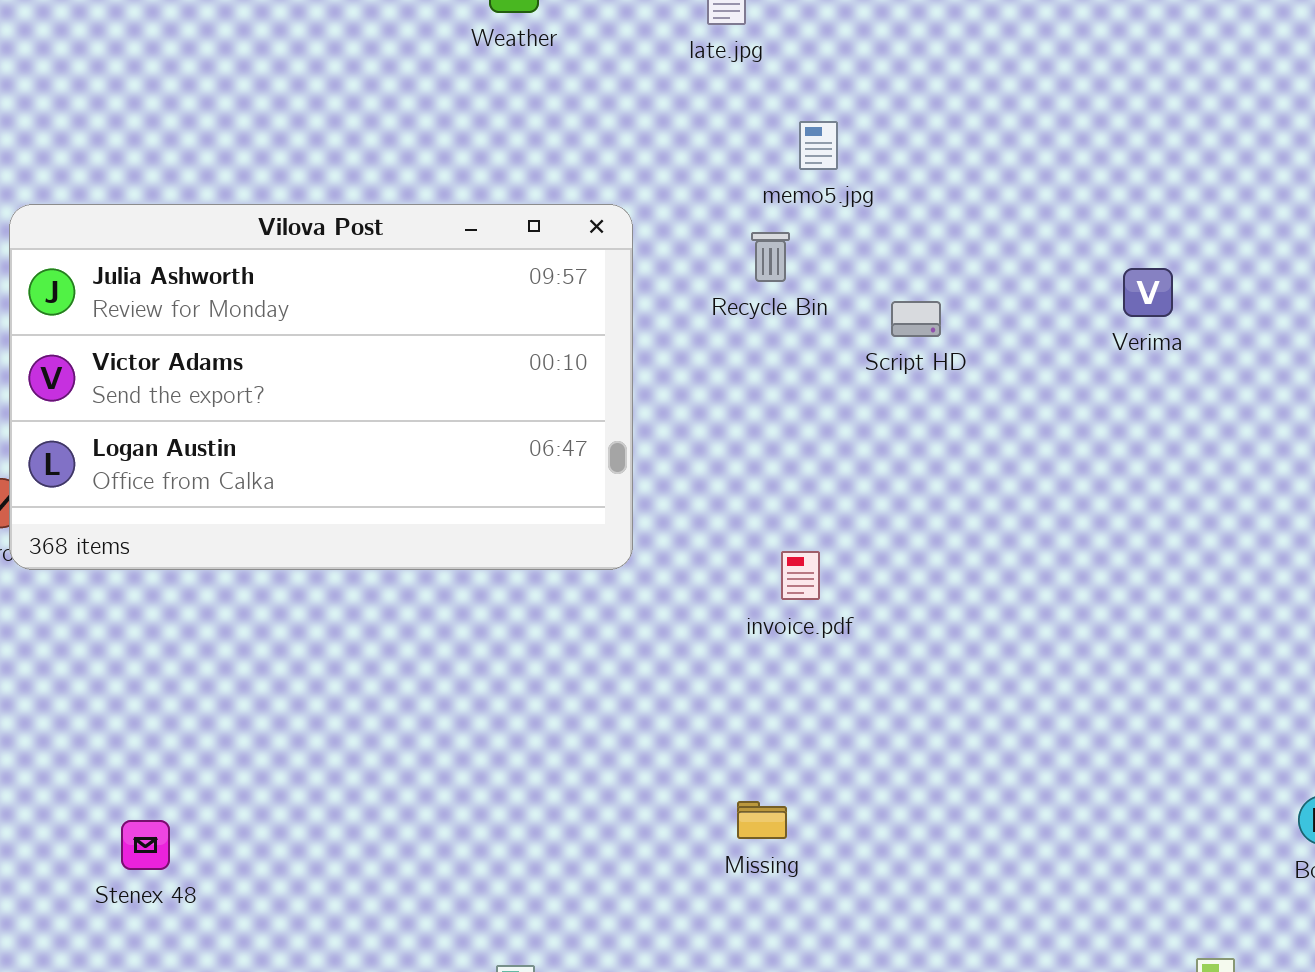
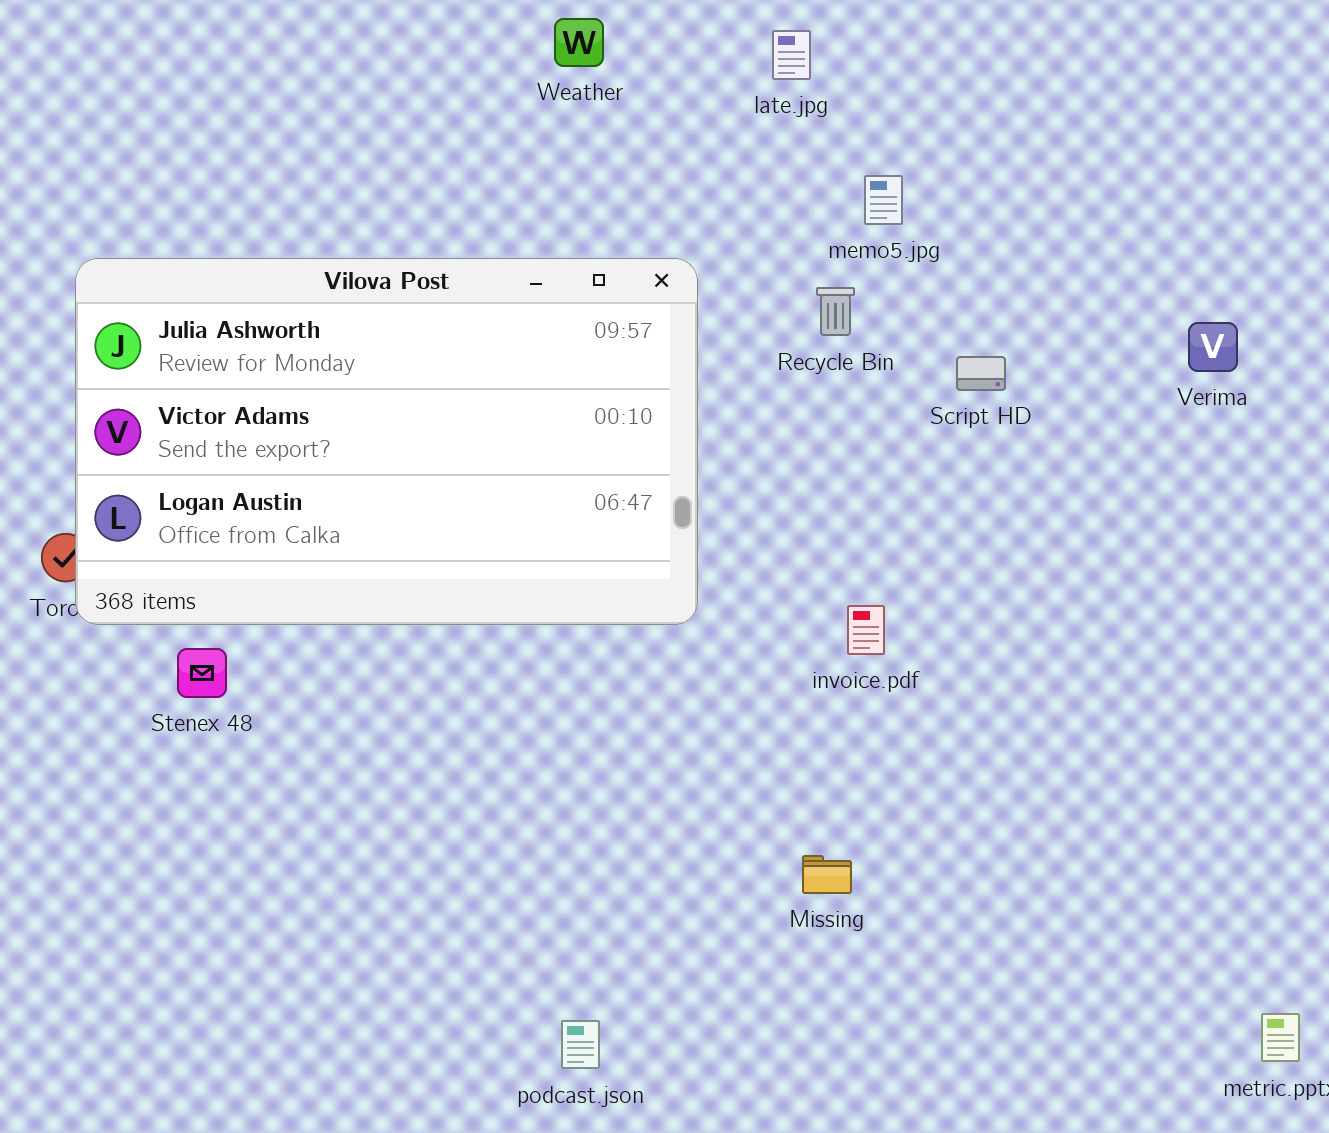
Stenex 48: [121,820,170,870] -> [177,648,227,698], moved

